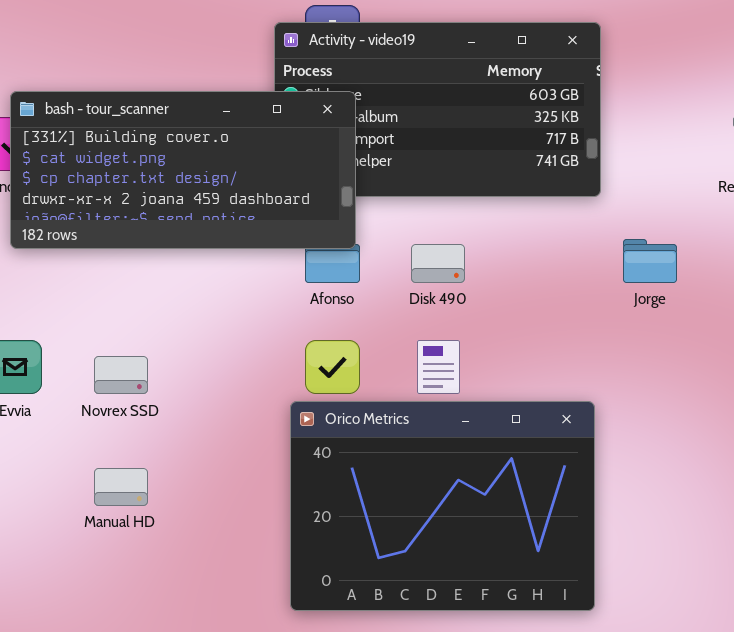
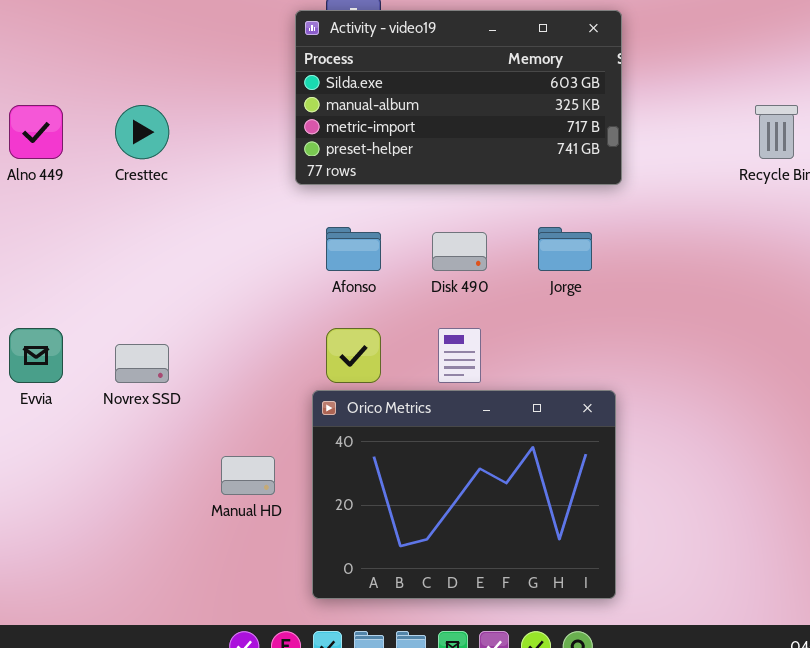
bash - tour_scanner: [10,91,356,249] -> none, closed
Jorge: [623,239,677,283] -> [538,227,592,271], moved
Manual HD: [94,468,148,506] -> [221,456,275,495], moved

